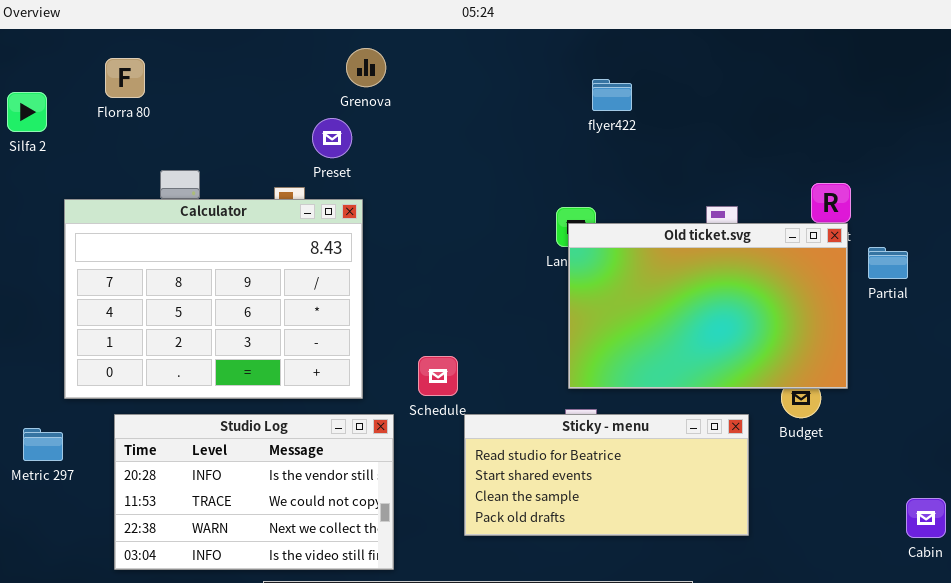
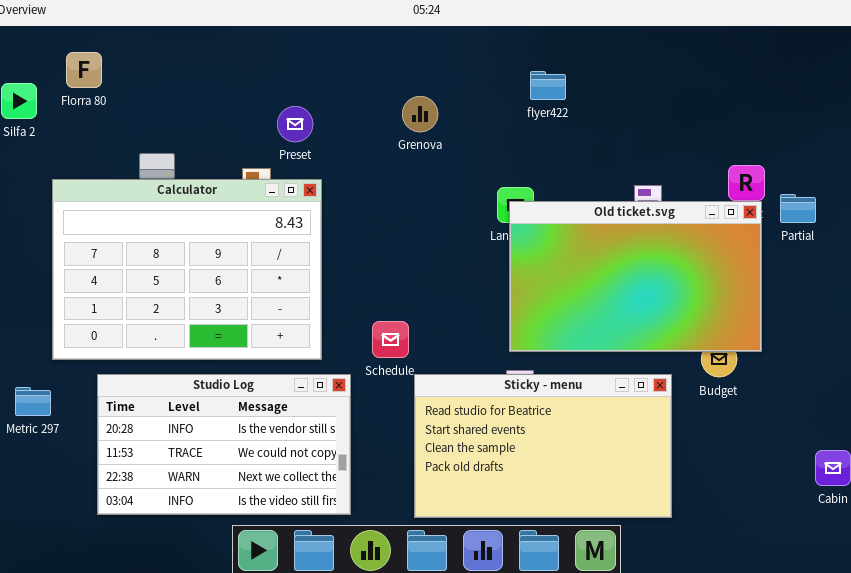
Grenova: [346,48,386,87] -> [402,96,438,132], moved
Florra 80: [105,58,145,98] -> [66,52,102,88], moved
Partial: [868,247,908,279] -> [780,194,816,223], moved
Sticky - menu: [464,414,749,536] -> [414,374,672,518], resized

